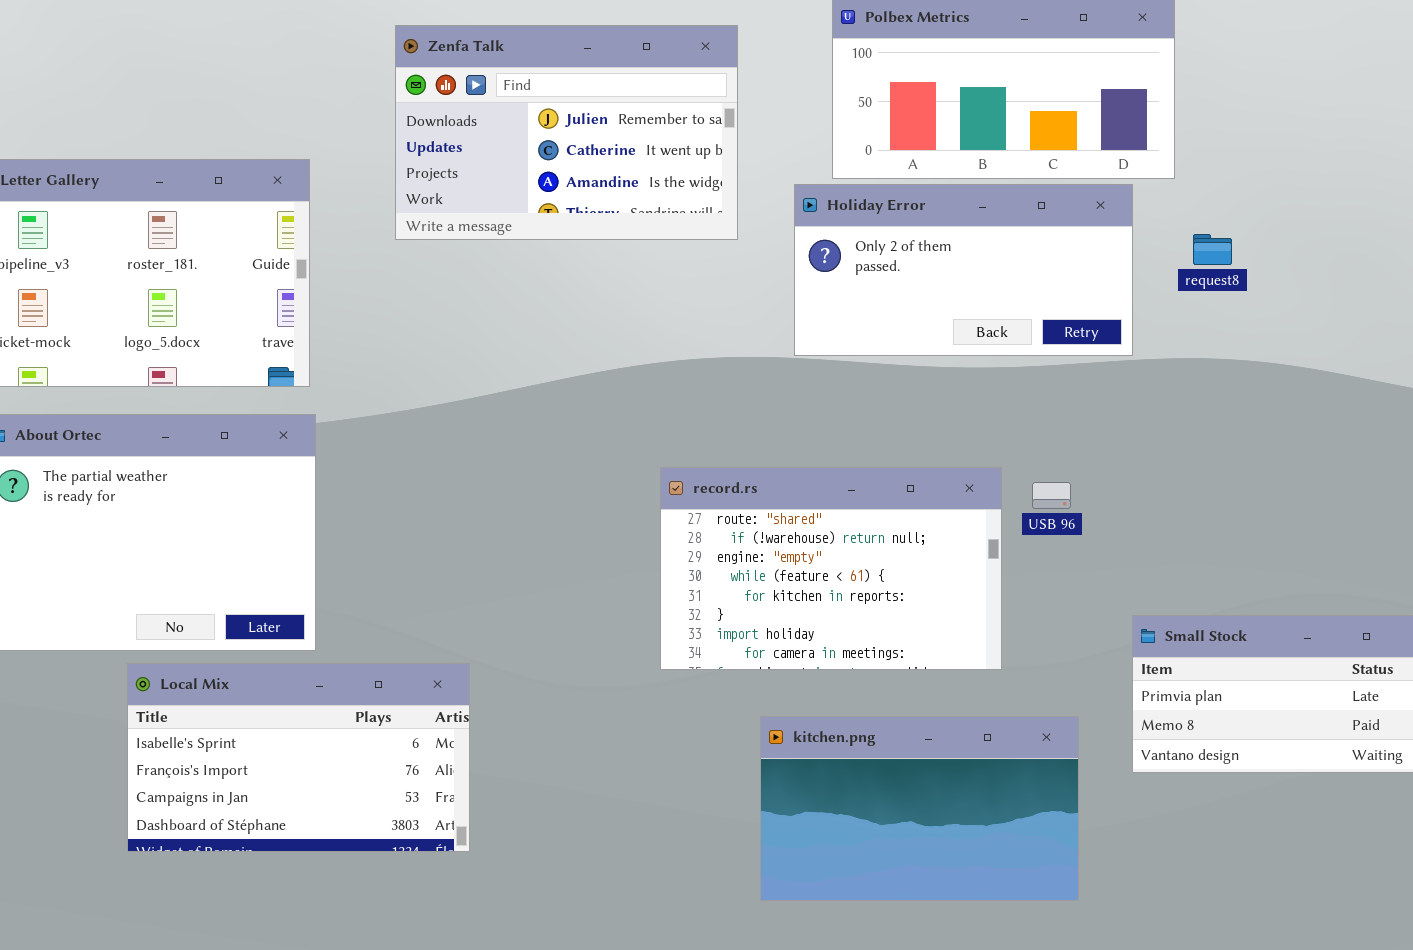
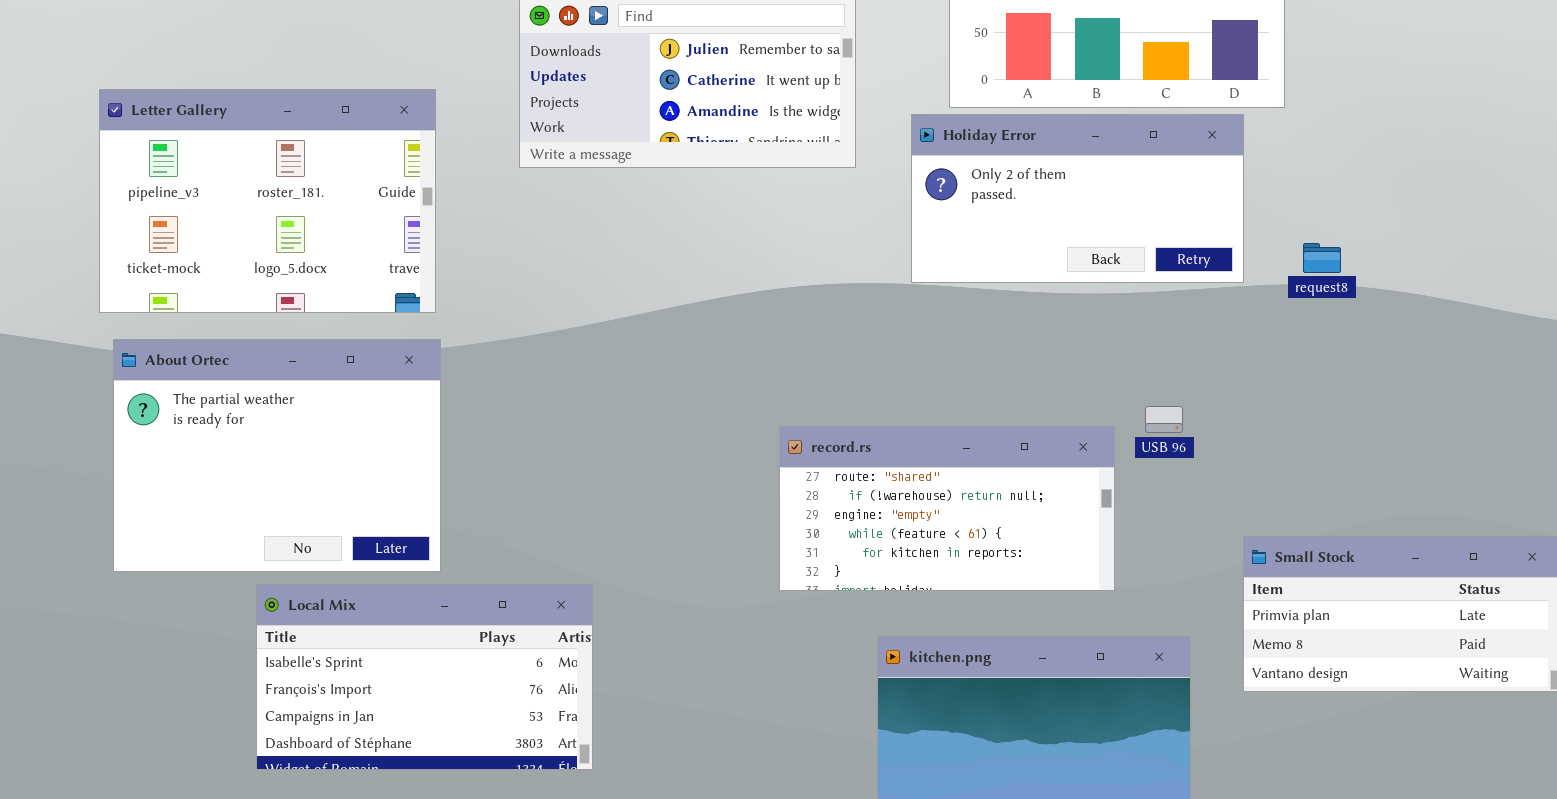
request8: [1193,234,1232,265] -> [1303,243,1341,273], moved
record.rs: [660,467,1002,670] -> [779,426,1115,591], resized

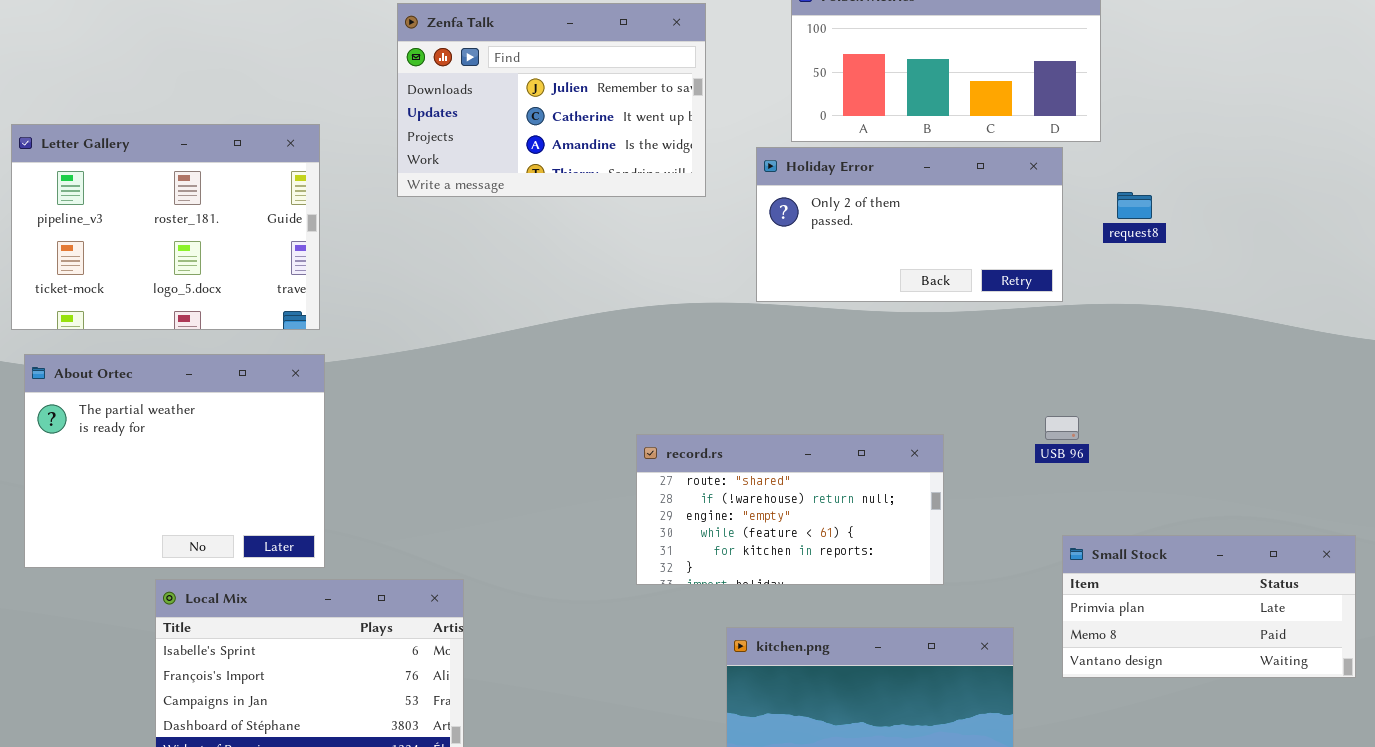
request8: [1303,243,1341,273] -> [1117,192,1152,219], moved
USB 96: [1145,406,1183,433] -> [1045,416,1079,440], moved

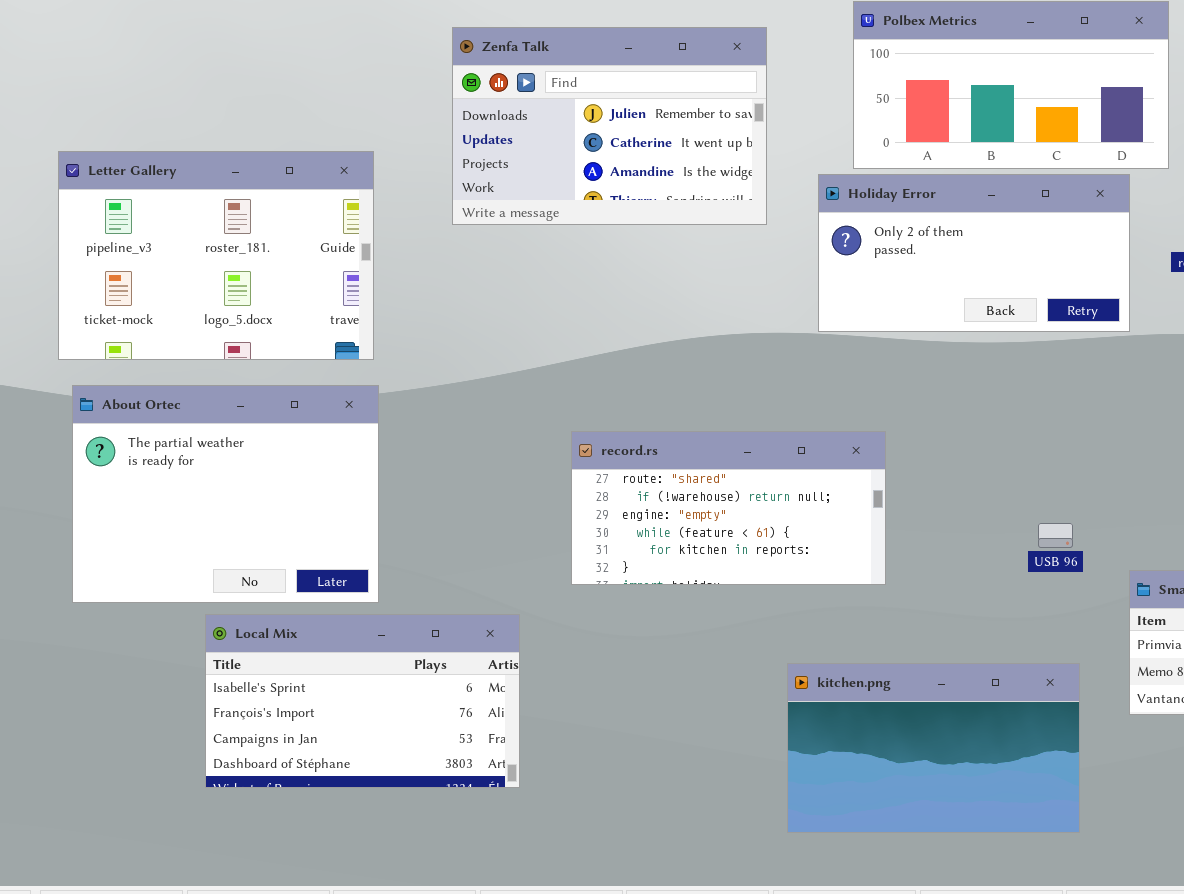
USB 96: [1045,416,1079,440] -> [1038,523,1073,548], moved
record.rs: [636,434,944,585] -> [571,431,886,585], moved

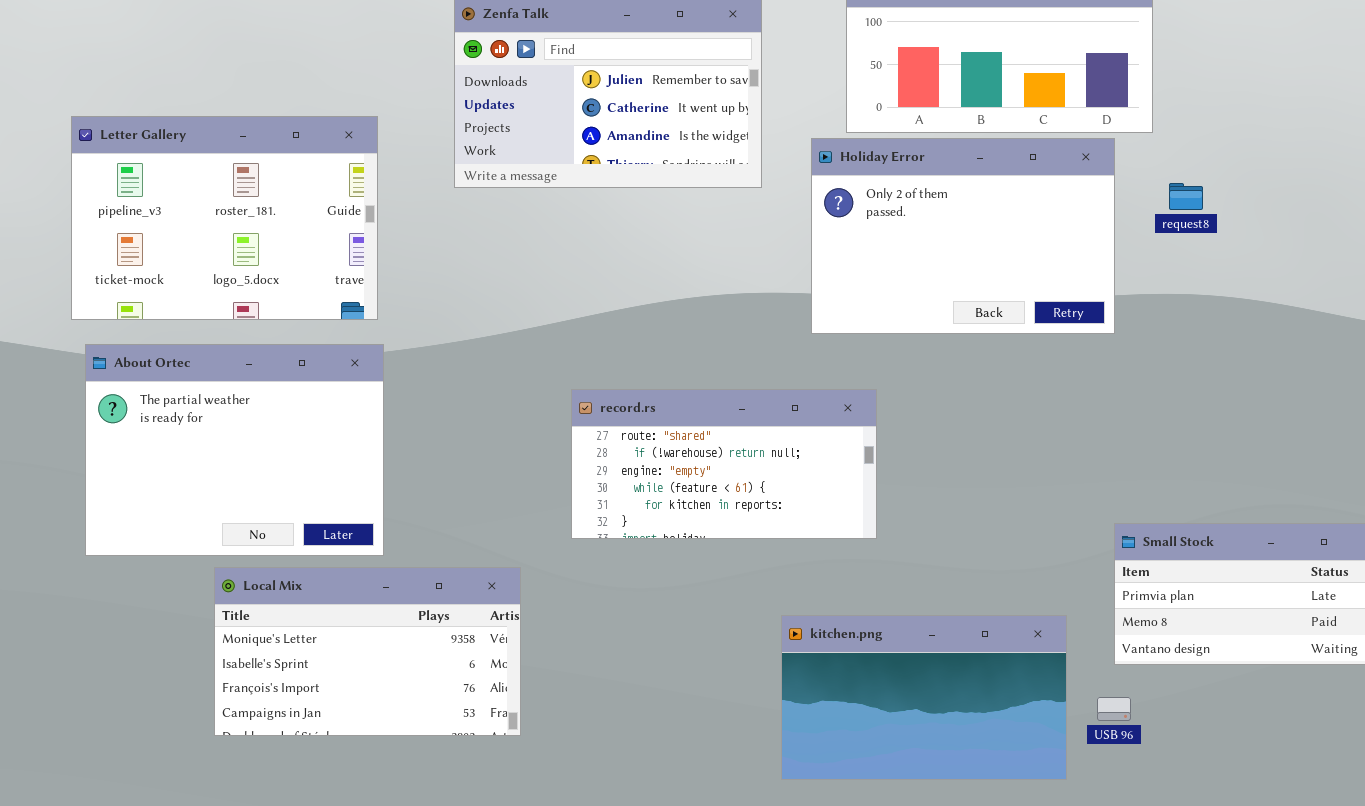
Holiday Error: [818,174,1130,332] -> [811,138,1115,334], resized
USB 96: [1038,523,1073,548] -> [1097,697,1131,721], moved
Local Mix: [205,614,520,788] -> [214,567,521,736], scrolled up 1 row

